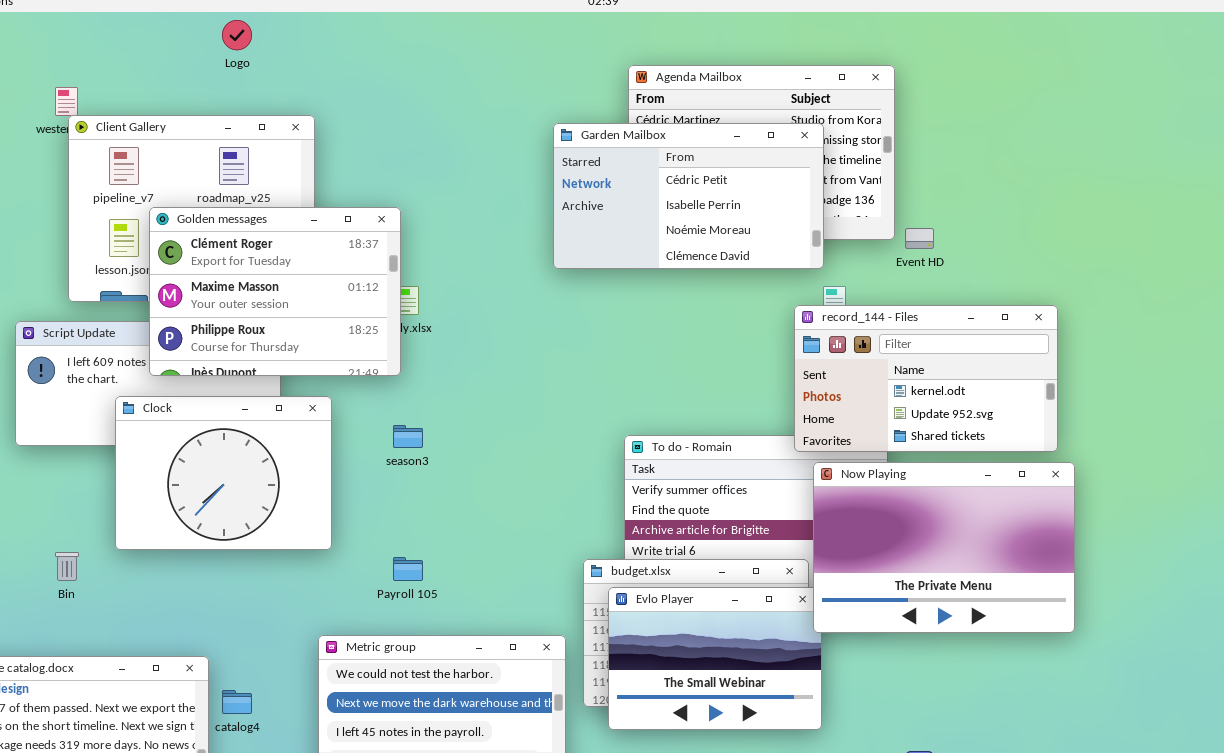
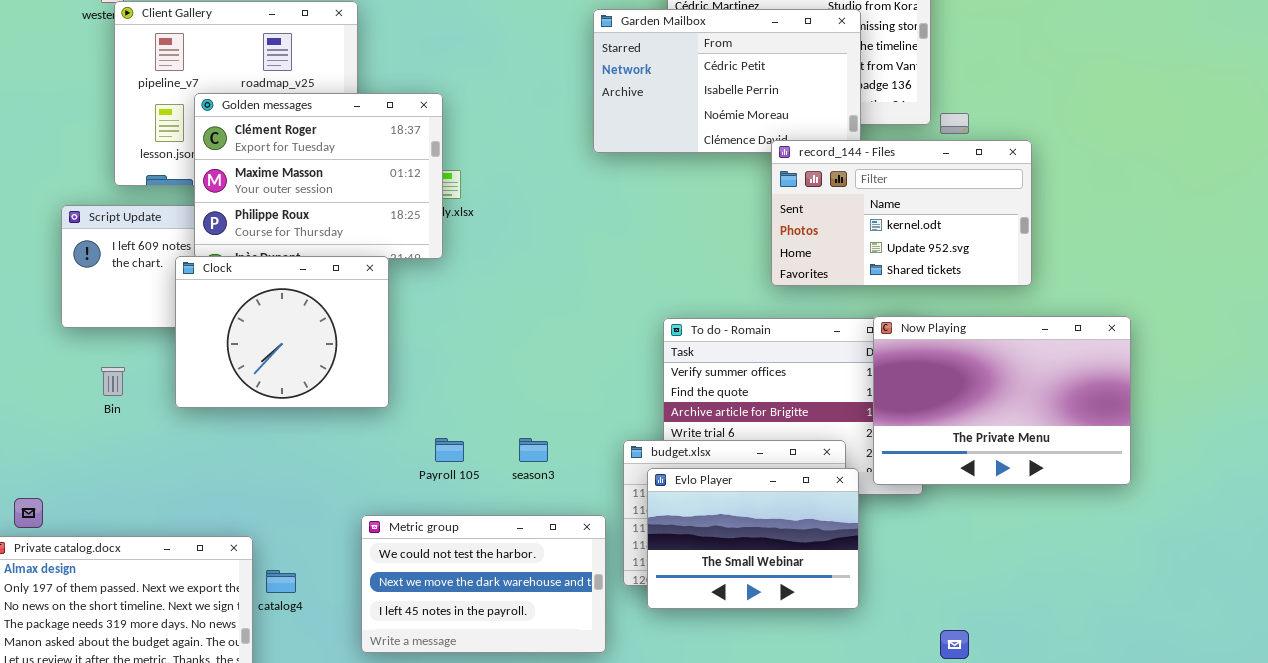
record_144 - Files: [794,305,1058,452] -> [771,140,1032,286], moved
Clock: [115,396,332,550] -> [175,256,389,408], moved
season3: [393,425,423,448] -> [519,438,548,462], moved
Now Playing: [813,462,1075,633] -> [873,316,1131,485], moved
Bin: [55,552,79,581] -> [101,367,125,396], moved

